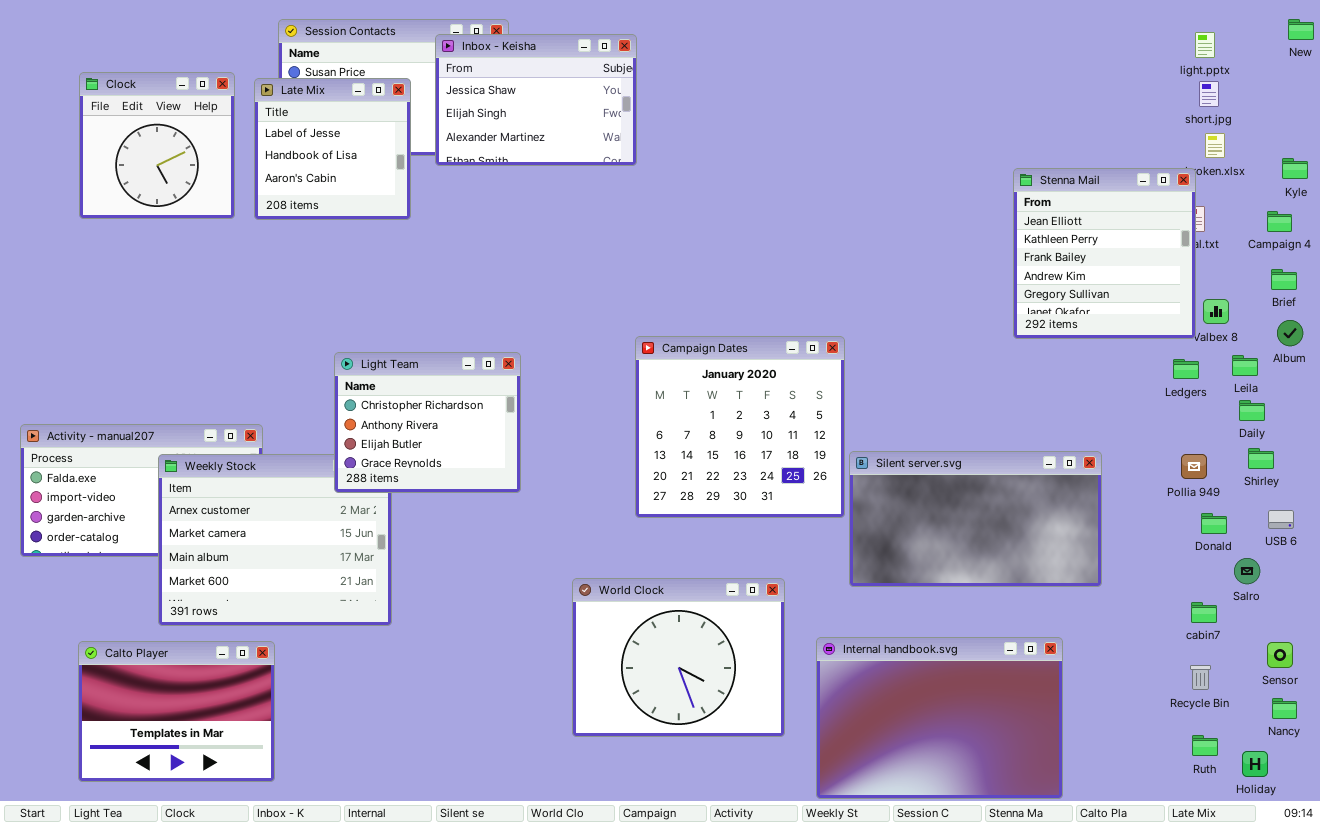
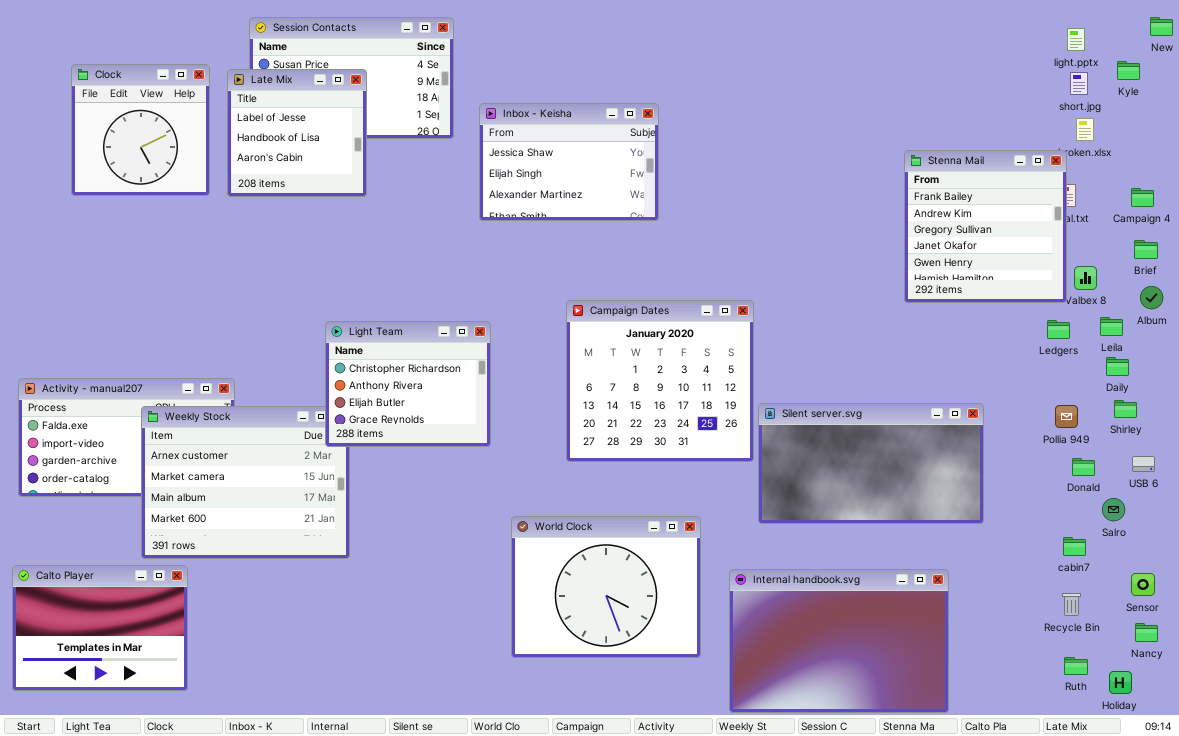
Inbox - Keisha: [435,34,637,166] -> [479,103,659,221], moved
Kyle: [1282,158,1308,179] -> [1117,61,1140,80], moved
Stenna Mail: [1013,168,1196,339] -> [904,150,1067,303], scrolled down 2 rows
Light Team: [334,352,521,493] -> [325,321,491,447], moved
Calto Player: [78,641,275,782] -> [12,565,188,691], moved

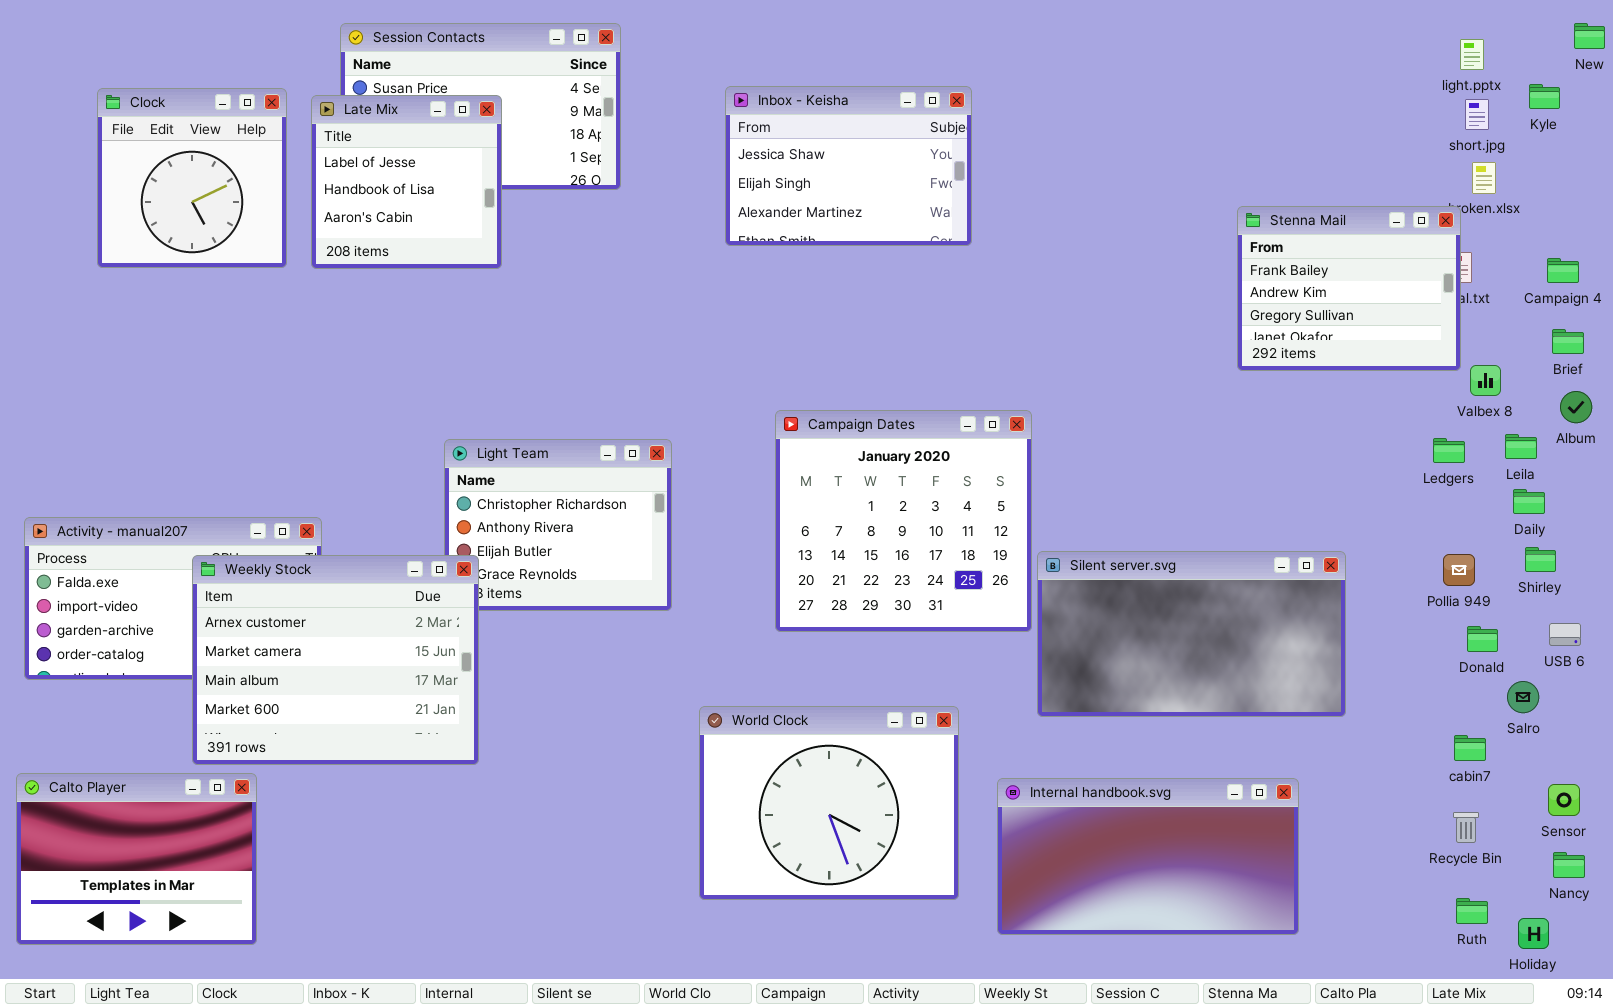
Inbox - Keisha: [479,103,659,221] -> [725,86,972,246], moved
Stenna Mail: [904,150,1067,303] -> [1237,206,1461,371], resized
Weekly Stock: [141,406,350,559] -> [192,555,479,765], raised
Internal handbook.svg: [729,569,949,713] -> [997,778,1299,935], resized

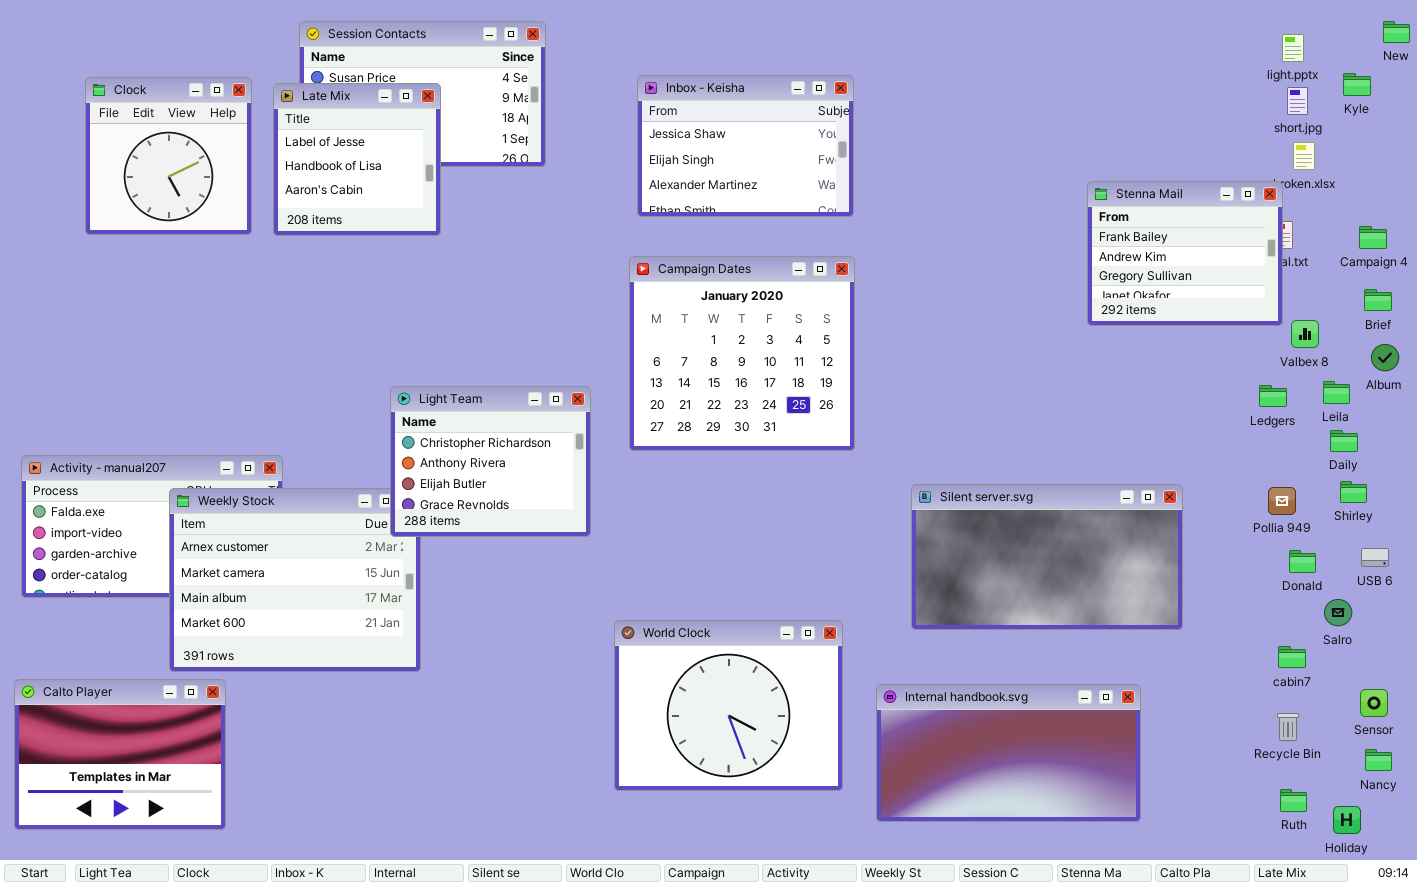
Campaign Dates: [775,410,1032,632] -> [629,256,855,451], moved
Light Team: [444,439,672,611] -> [390,386,591,537], raised

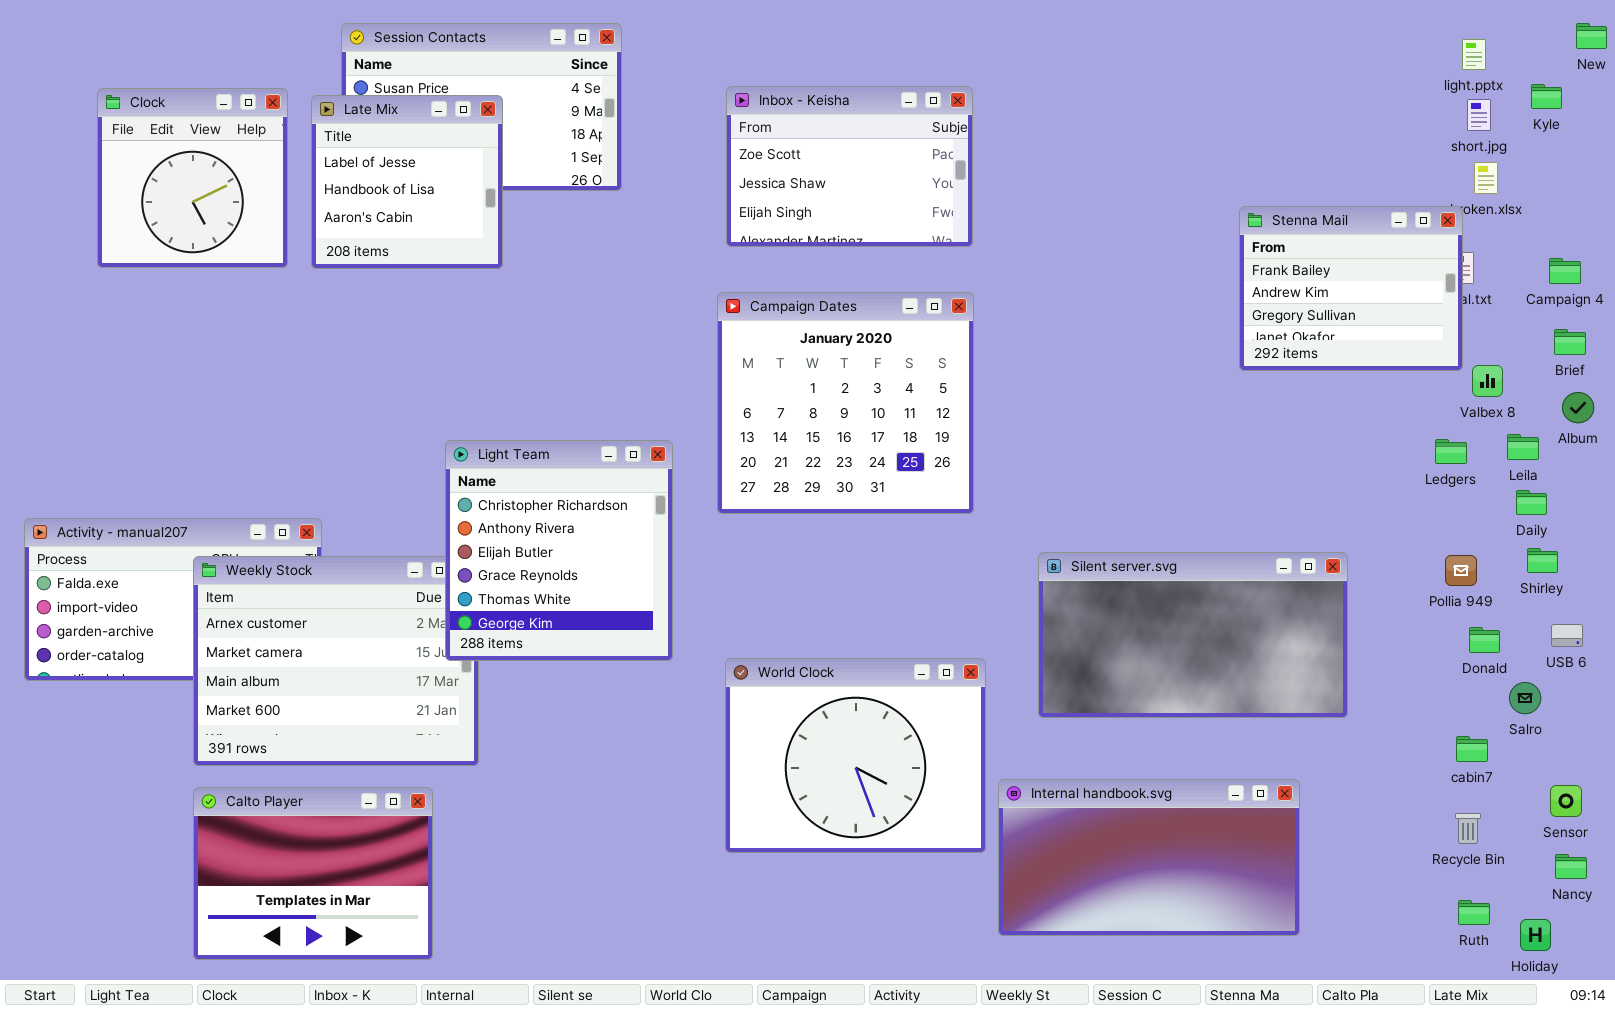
Inbox - Keisha: [637,75,854,217] -> [726,86,973,247], scrolled up 1 row
Light Team: [390,386,591,537] -> [445,440,673,661], resized
World Clock: [614,620,843,791] -> [725,658,986,853], moved
Calto Player: [14,679,226,830] -> [193,787,433,960], moved

